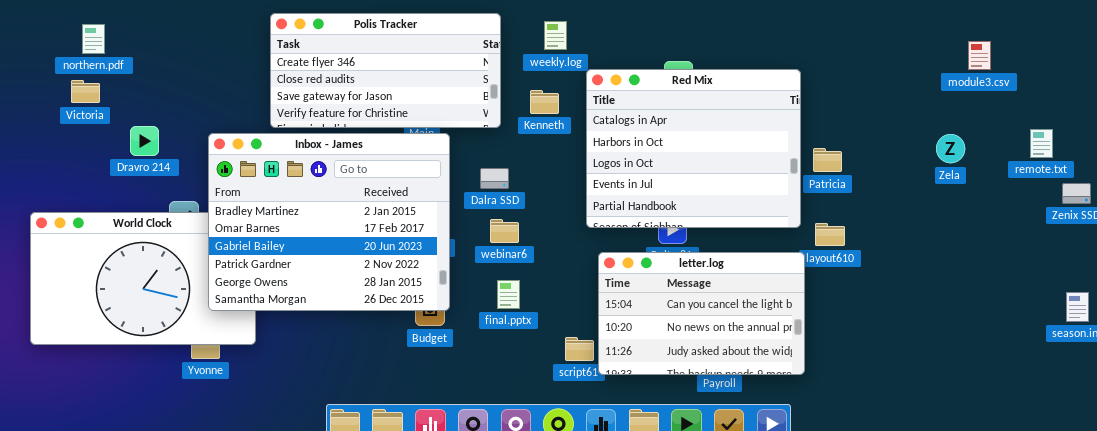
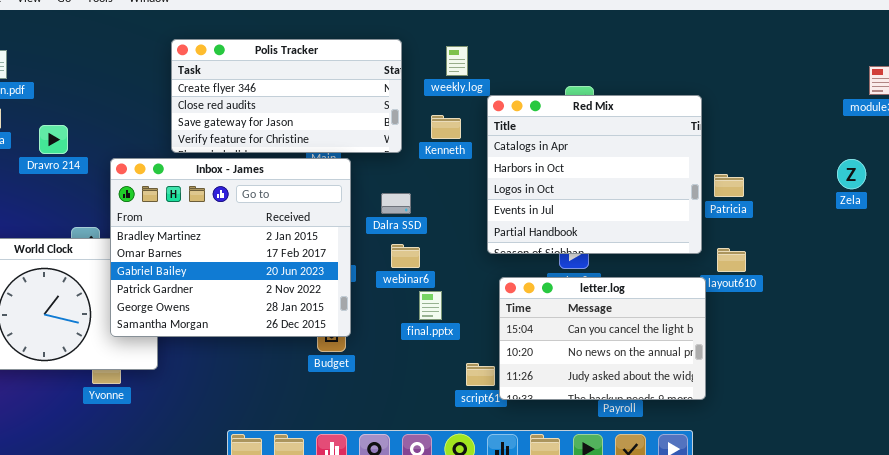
Dravro 214: [130,126,159,156] -> [39,125,68,154], moved
final.pptx: [497,280,520,309] -> [419,291,442,320], moved

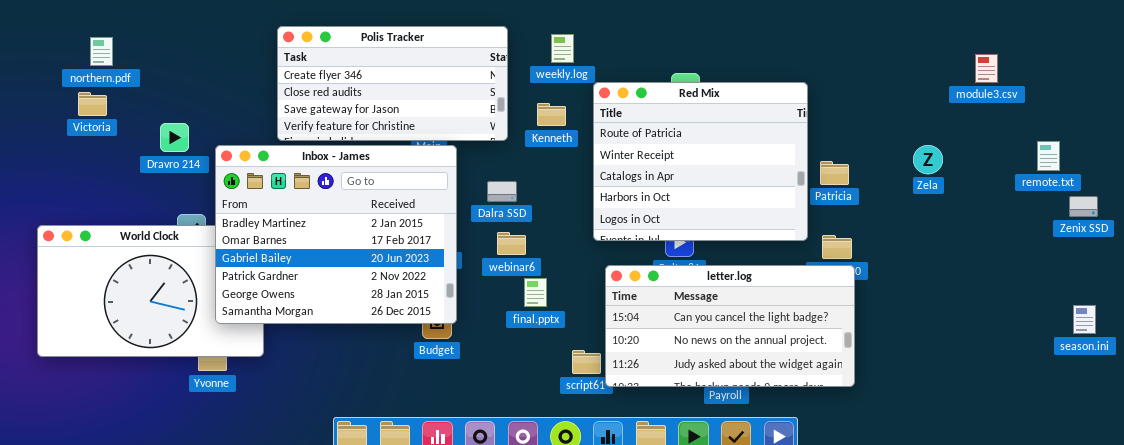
Red Mix: [487,95,702,254] -> [593,82,808,241], scrolled up 2 rows
Dravro 214: [39,125,68,154] -> [160,123,189,152], moved
Zela: [837,159,866,189] -> [913,145,943,174], moved
letter.log: [499,277,706,400] -> [605,265,855,387], resized

